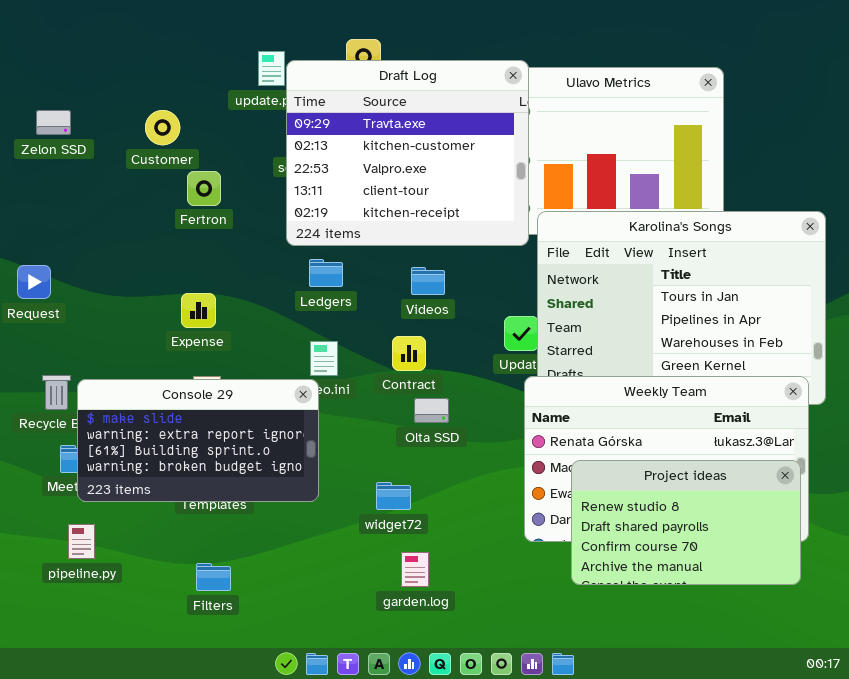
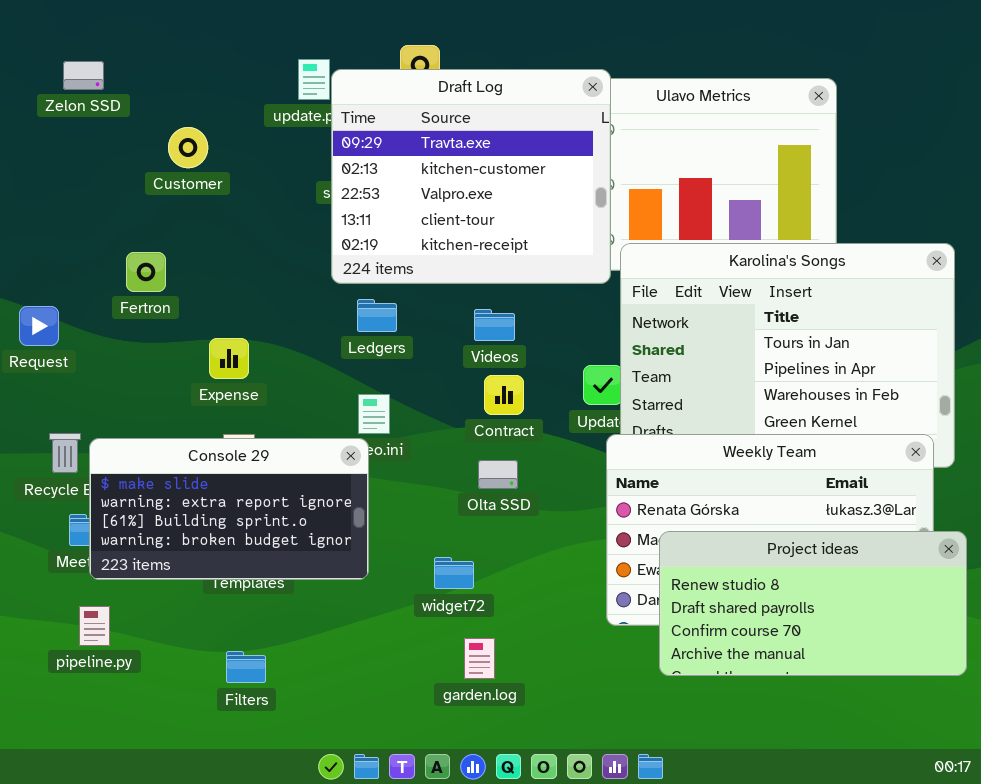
Zelon SSD: [36,110,71,135] -> [63,61,104,90], moved
Fertron: [187,171,221,206] -> [126,252,166,292], moved
Contract: [392,336,426,371] -> [484,375,524,415], moved
Project ideas: [571,460,801,585] -> [659,531,967,676], resized

